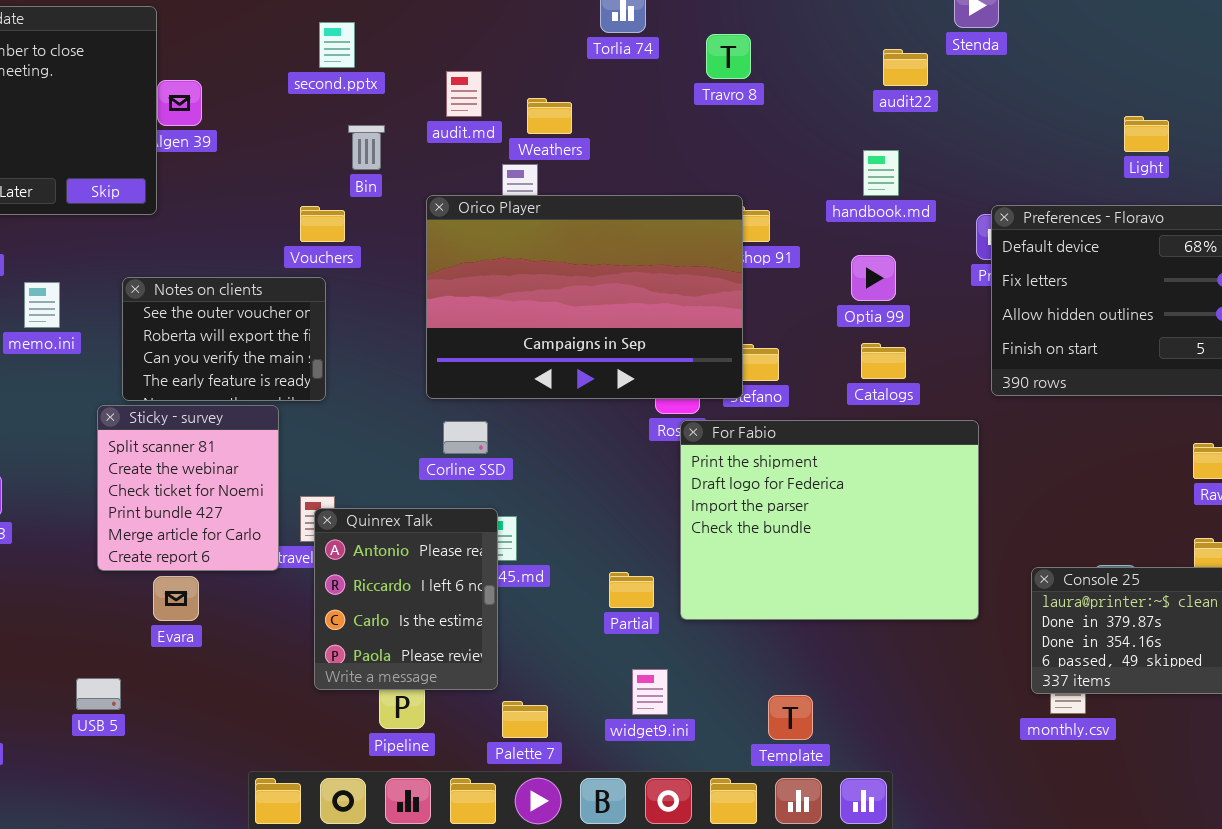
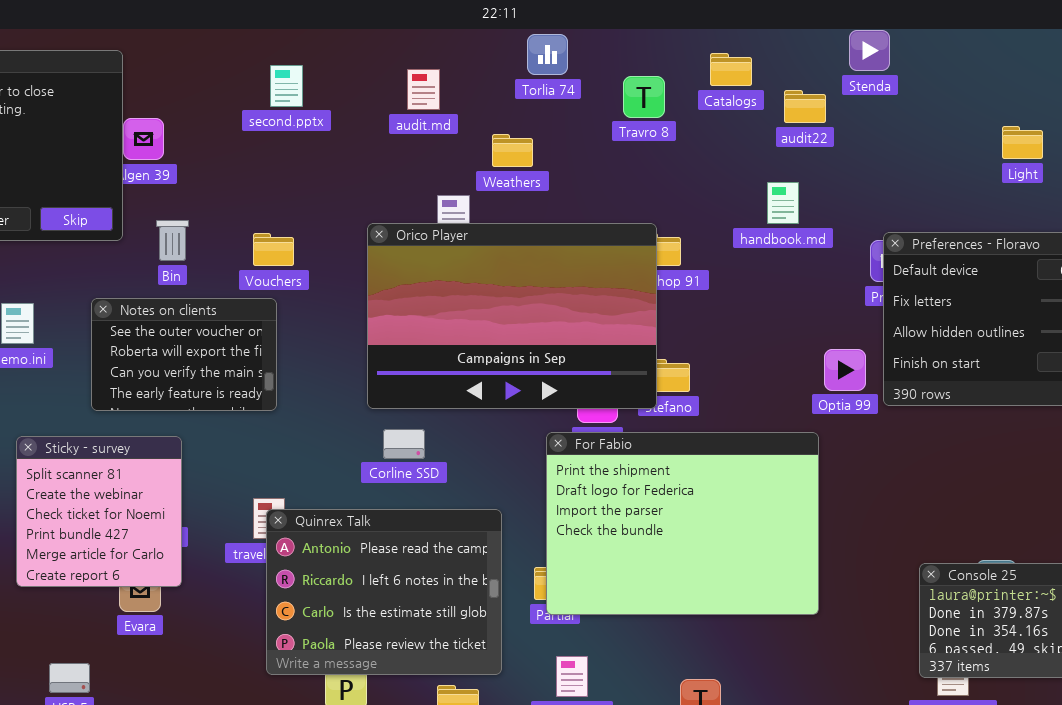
audit.md: [446,71,482,117] -> [407,69,440,110], moved
Weathers: [527,98,572,134] -> [492,134,533,167], moved
Light: [1124,116,1169,152] -> [1002,126,1043,159], moved
Bin: [348,125,385,170] -> [156,220,189,261], moved
Optia 99: [851,255,896,301] -> [824,349,866,391], moved
Catalogs: [861,343,906,379] -> [710,53,752,86], moved
Sticky - survey: [97,405,279,571] -> [16,436,182,587], moved
For Fabio: [680,420,979,620] -> [546,432,819,615], moved
Quinrex Talk: [314,508,498,690] -> [266,509,502,675], resized

